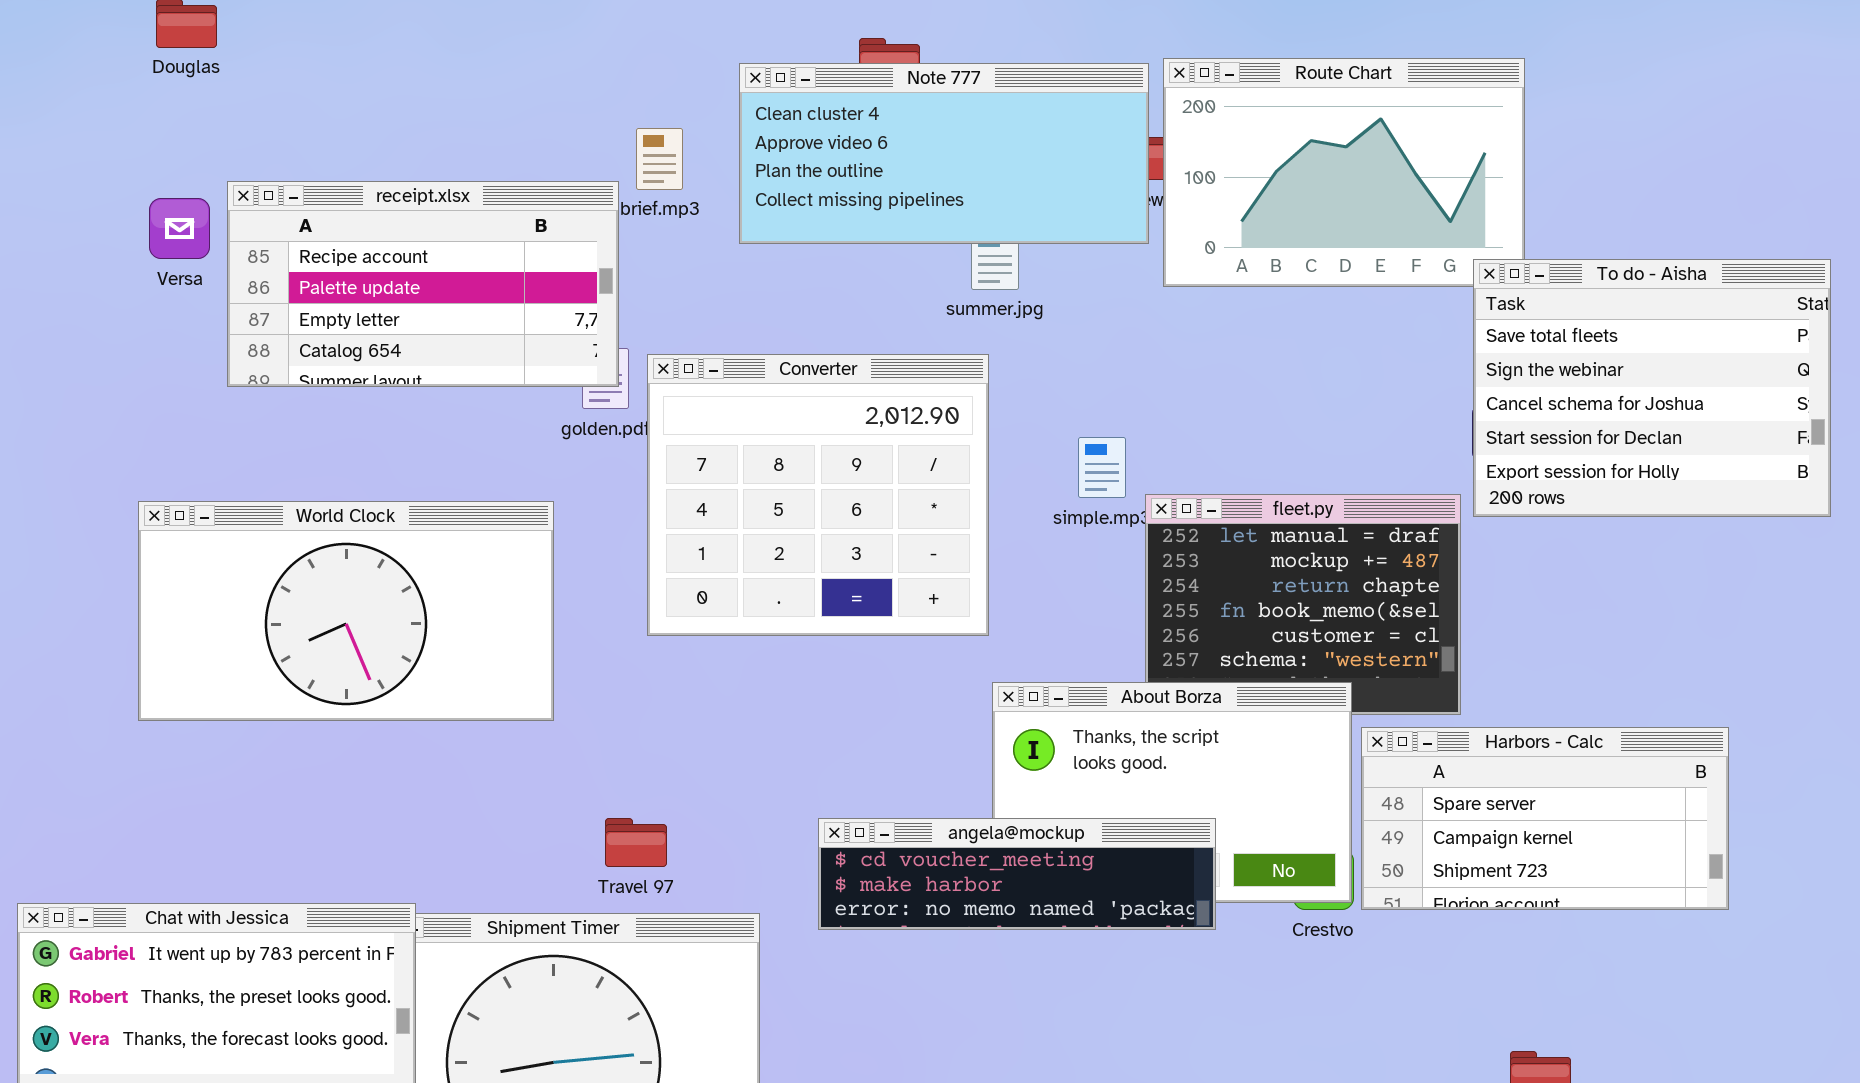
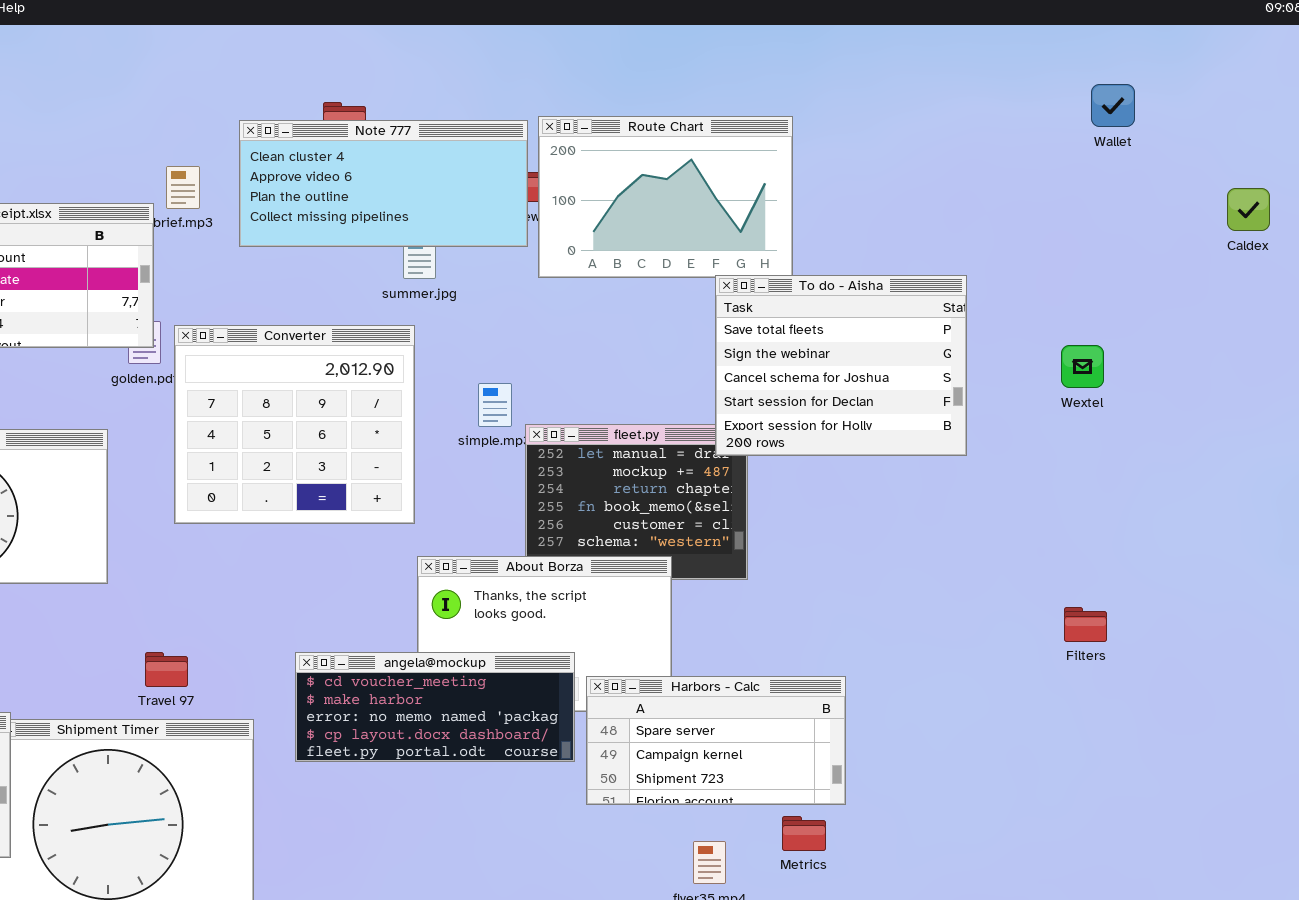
To do - Aisha: [1473,259,1831,517] -> [715,275,967,456], moved
Harbors - Calc: [1361,727,1729,910] -> [586,676,846,805], moved
angela@mockup: [818,818,1216,930] -> [295,652,575,762], resized

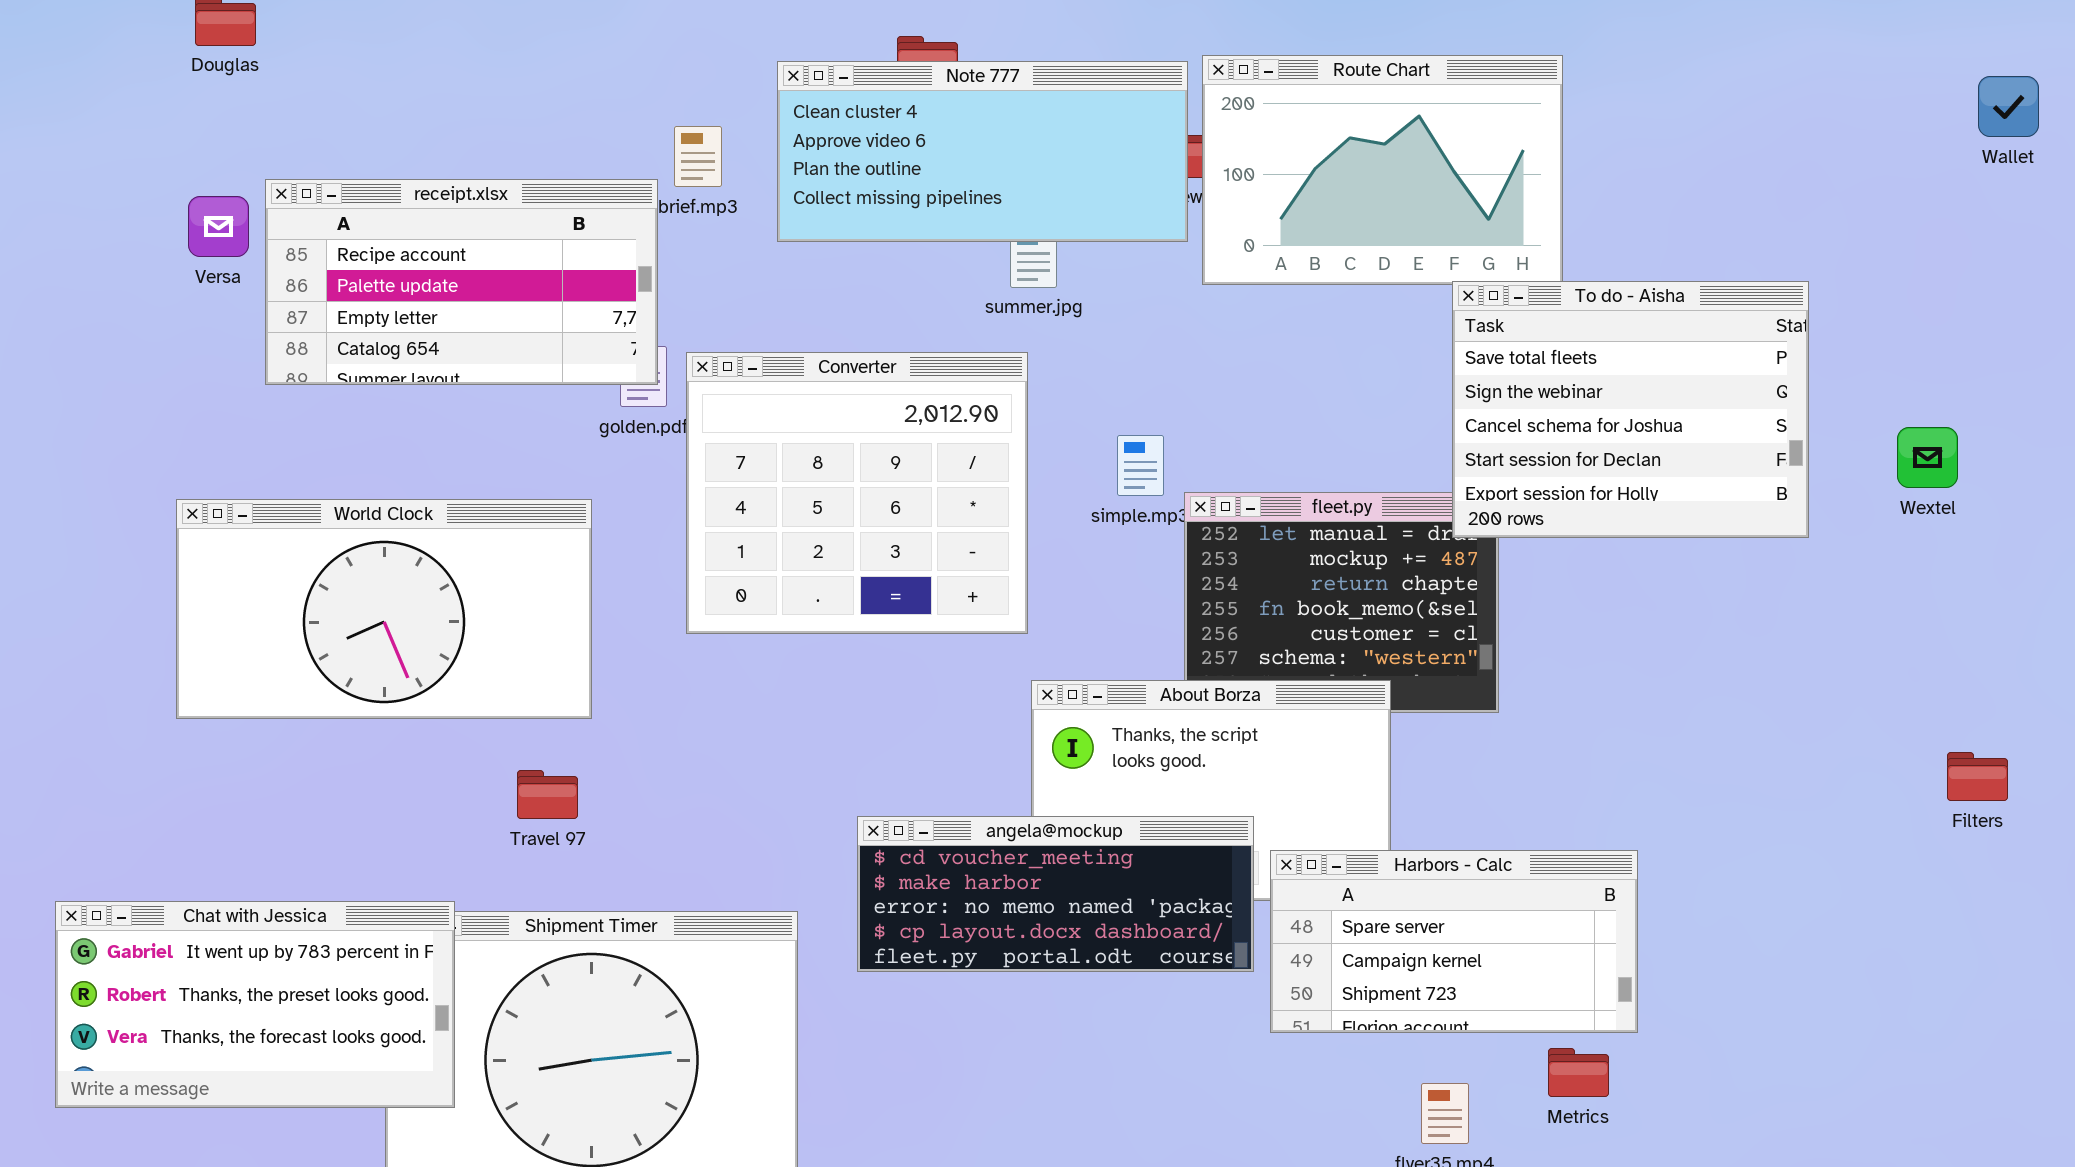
Wallet: [1091,84,1135,127] -> [1978,76,2039,137], moved
Wextel: [1061,345,1104,388] -> [1897,427,1958,488], moved
Travel 97: [145,652,188,687] -> [517,770,578,819], moved

